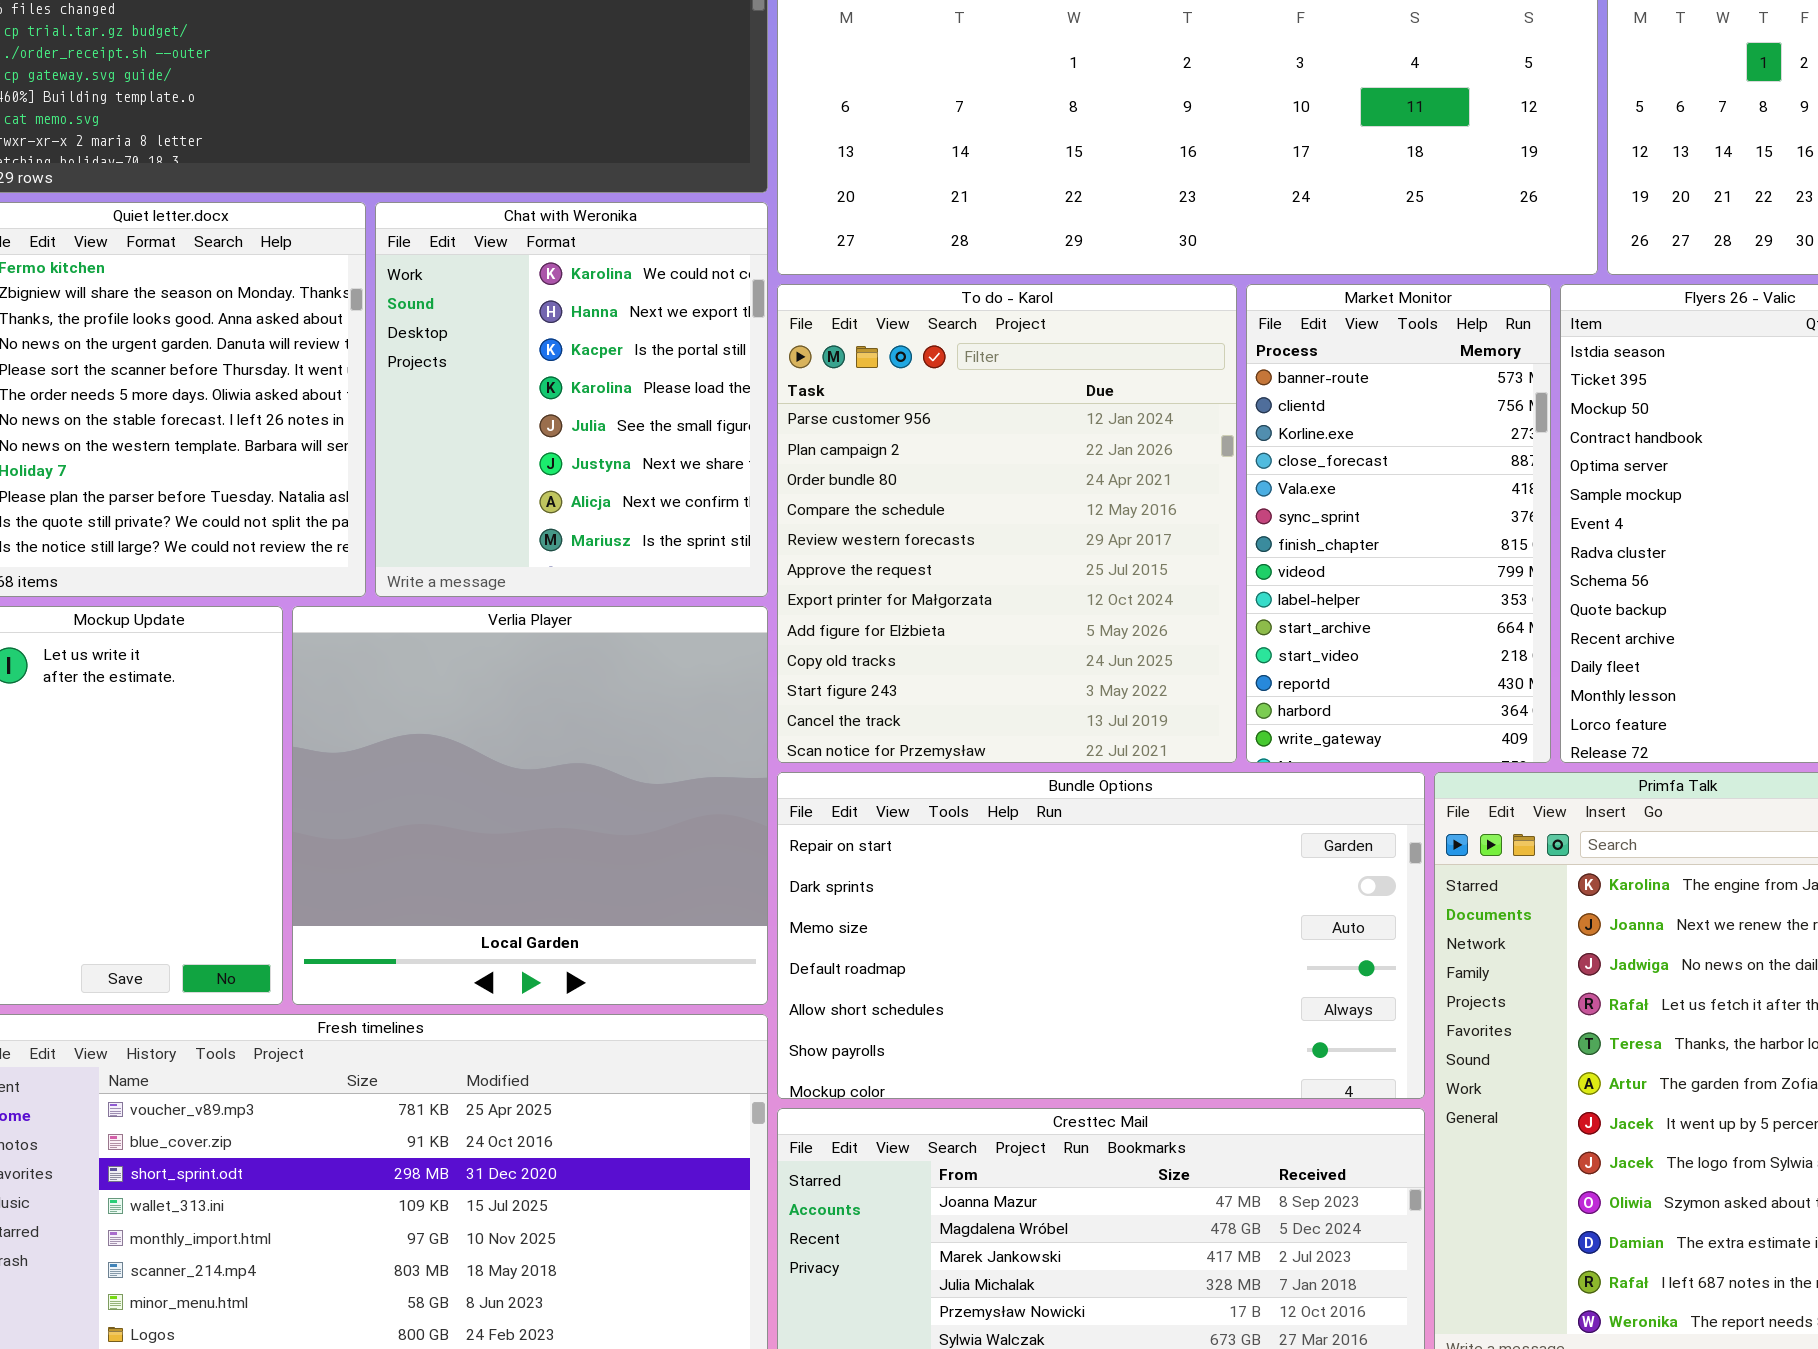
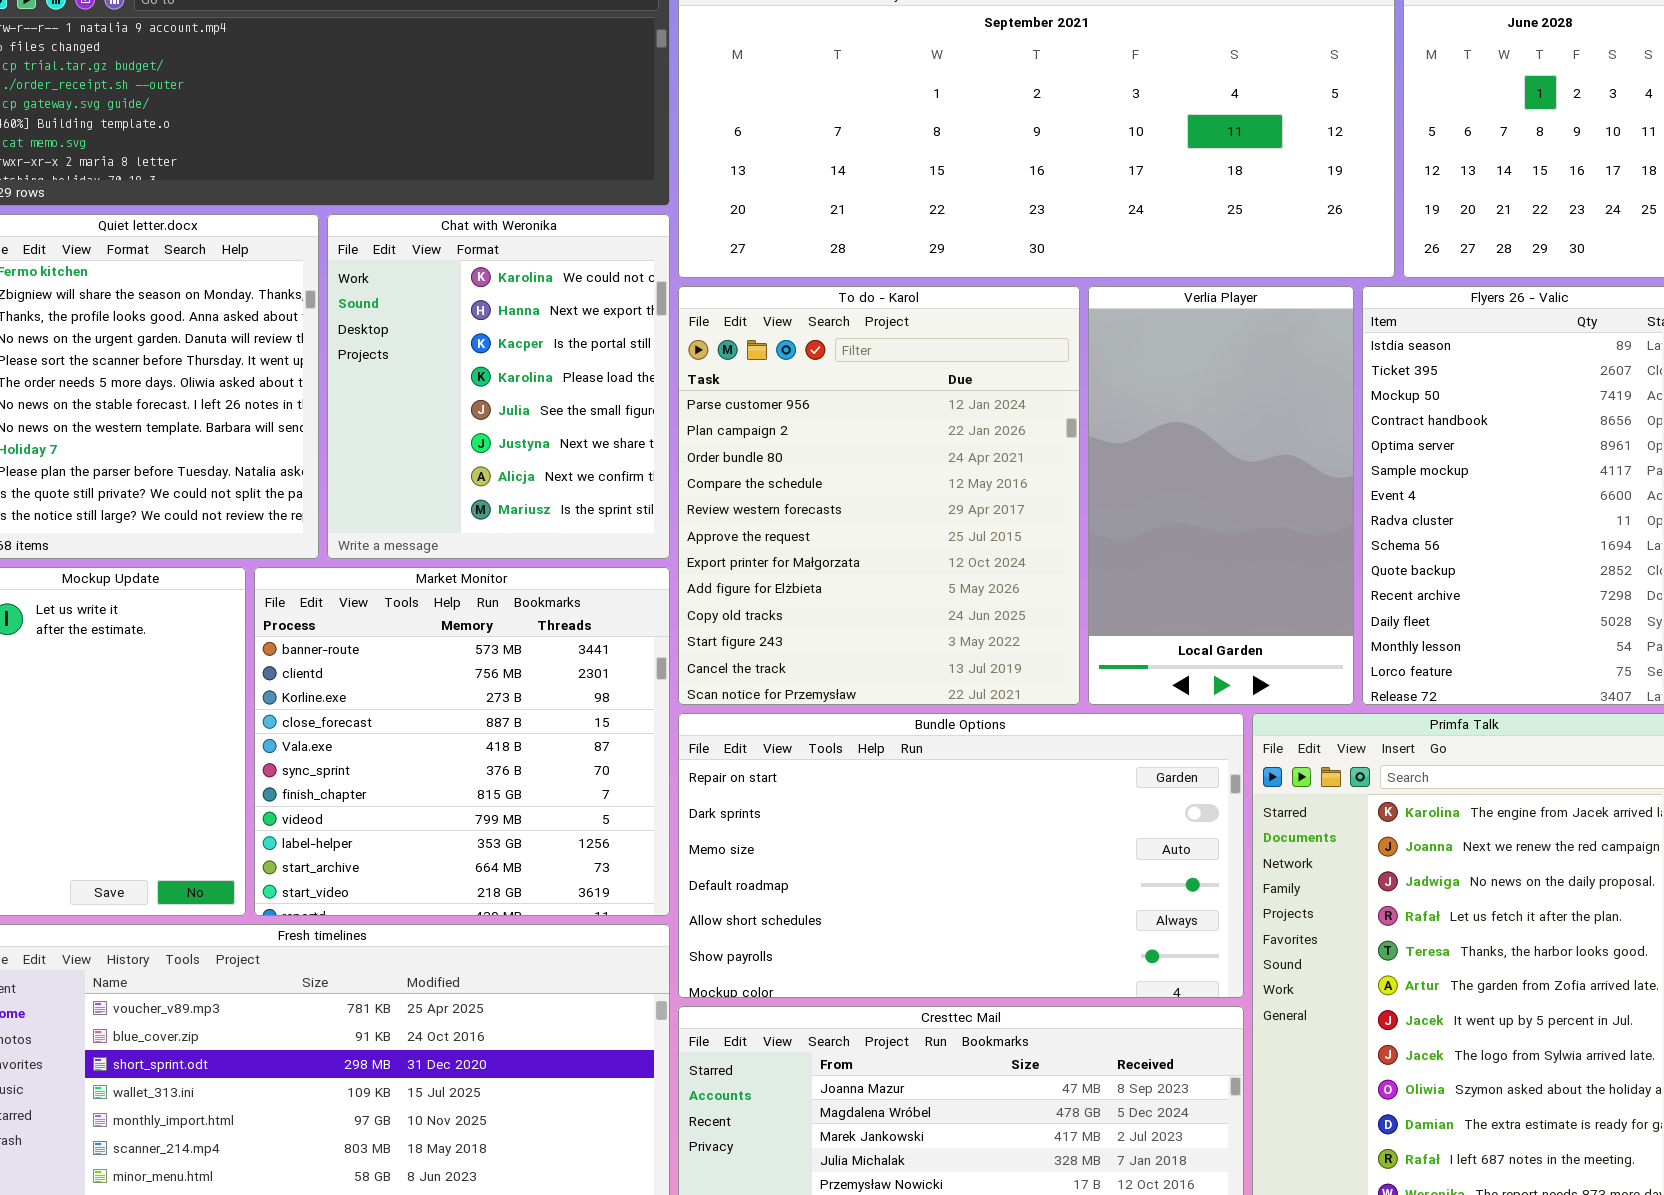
Market Monitor: [1246,284,1551,763] -> [254,567,670,916], moved, resized
Verlia Player: [292,606,768,1005] -> [1088,286,1354,705], moved, resized

